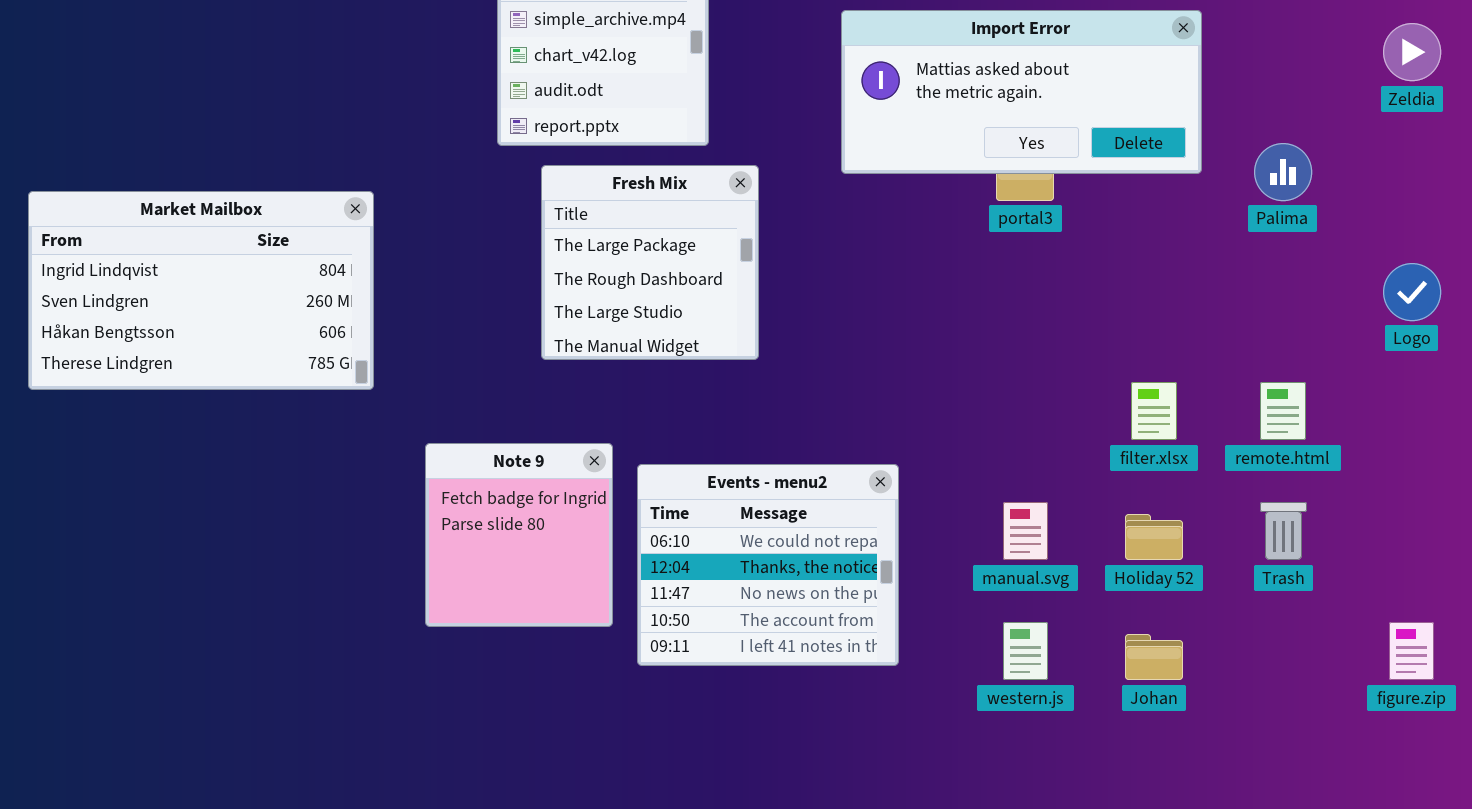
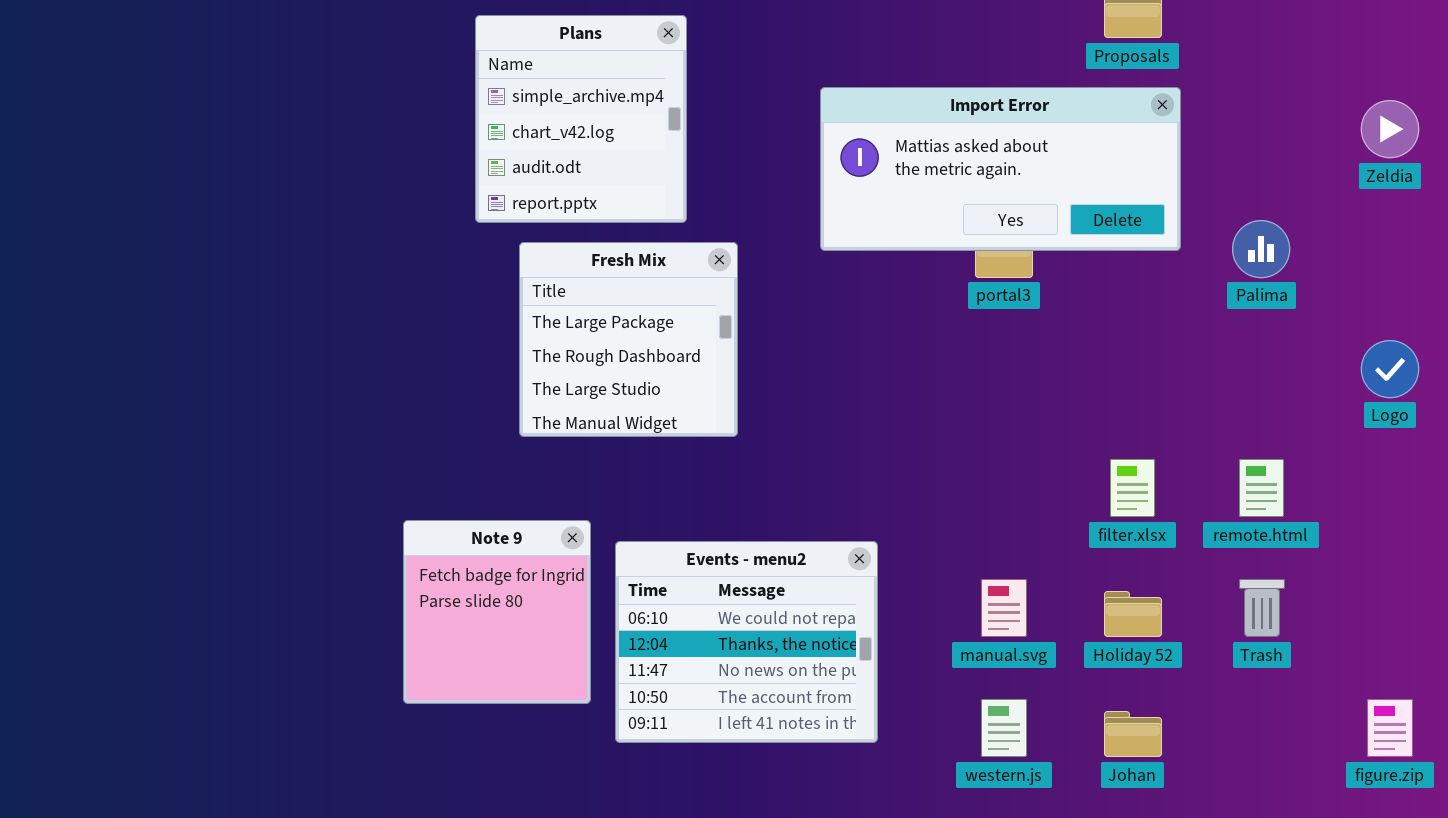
Market Mailbox: [28,191,374,390] -> none, closed

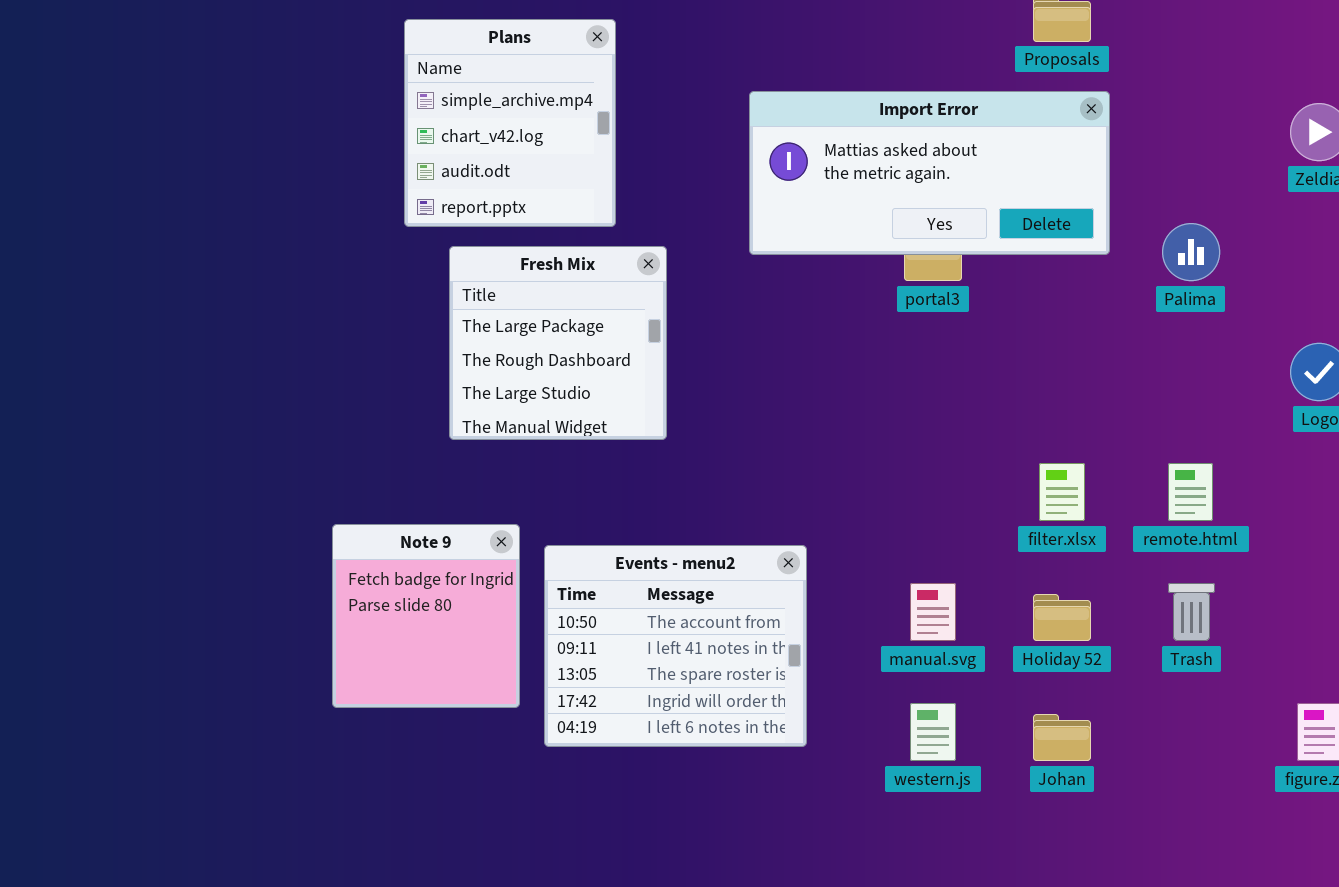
Events - menu2: [615,541,878,743] -> [544,545,807,747], scrolled down 3 rows

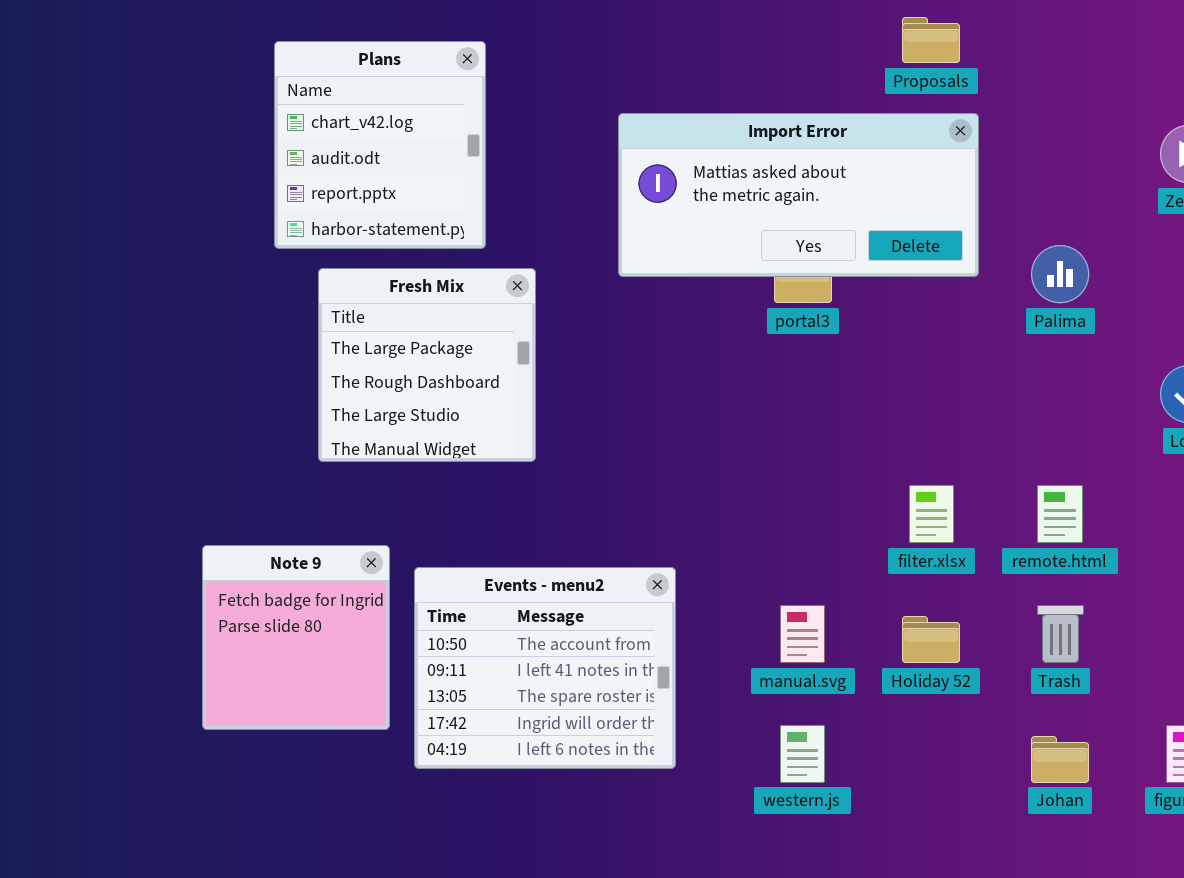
Plans: [404,19,616,227] -> [274,41,486,249], scrolled down 1 row
Johan: [1033,714,1091,761] -> [1031,736,1089,783], moved

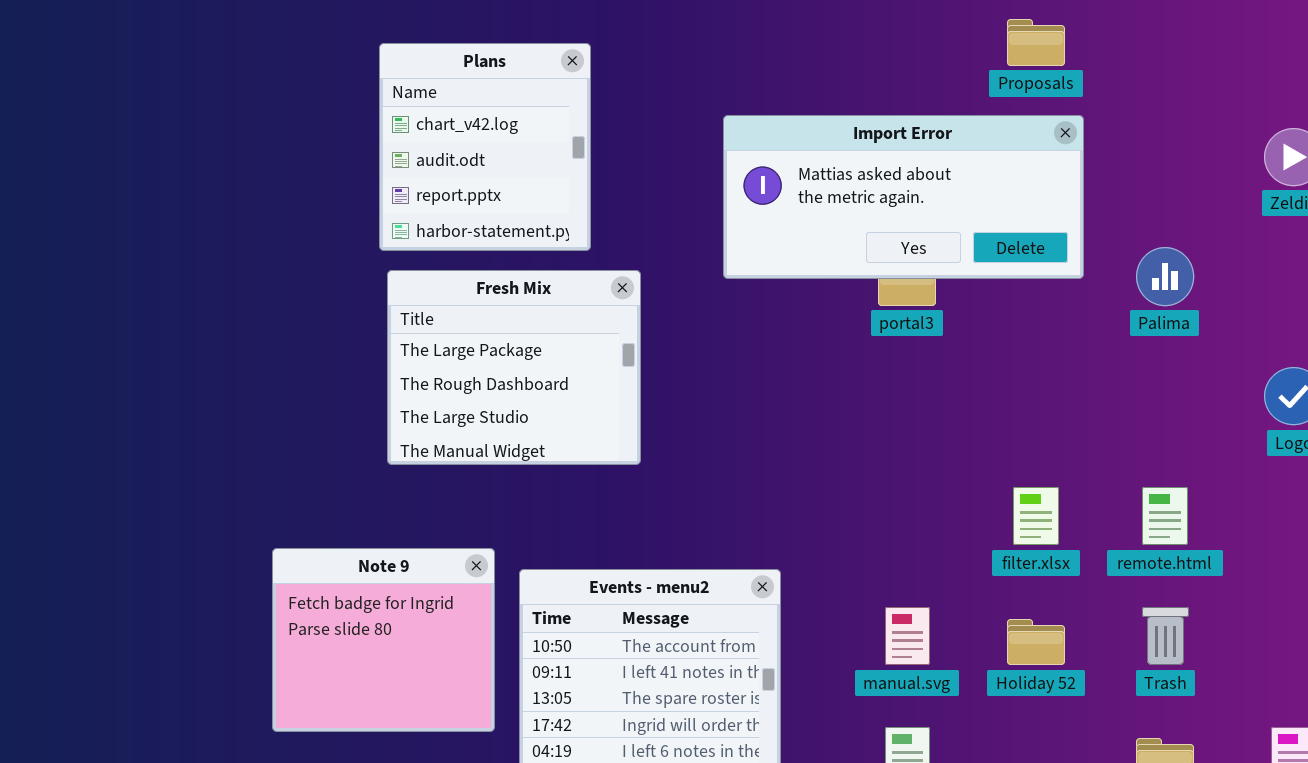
Fresh Mix: [318,268,536,462] -> [387,270,641,465], resized
Note 9: [202,545,390,730] -> [272,548,495,732], resized

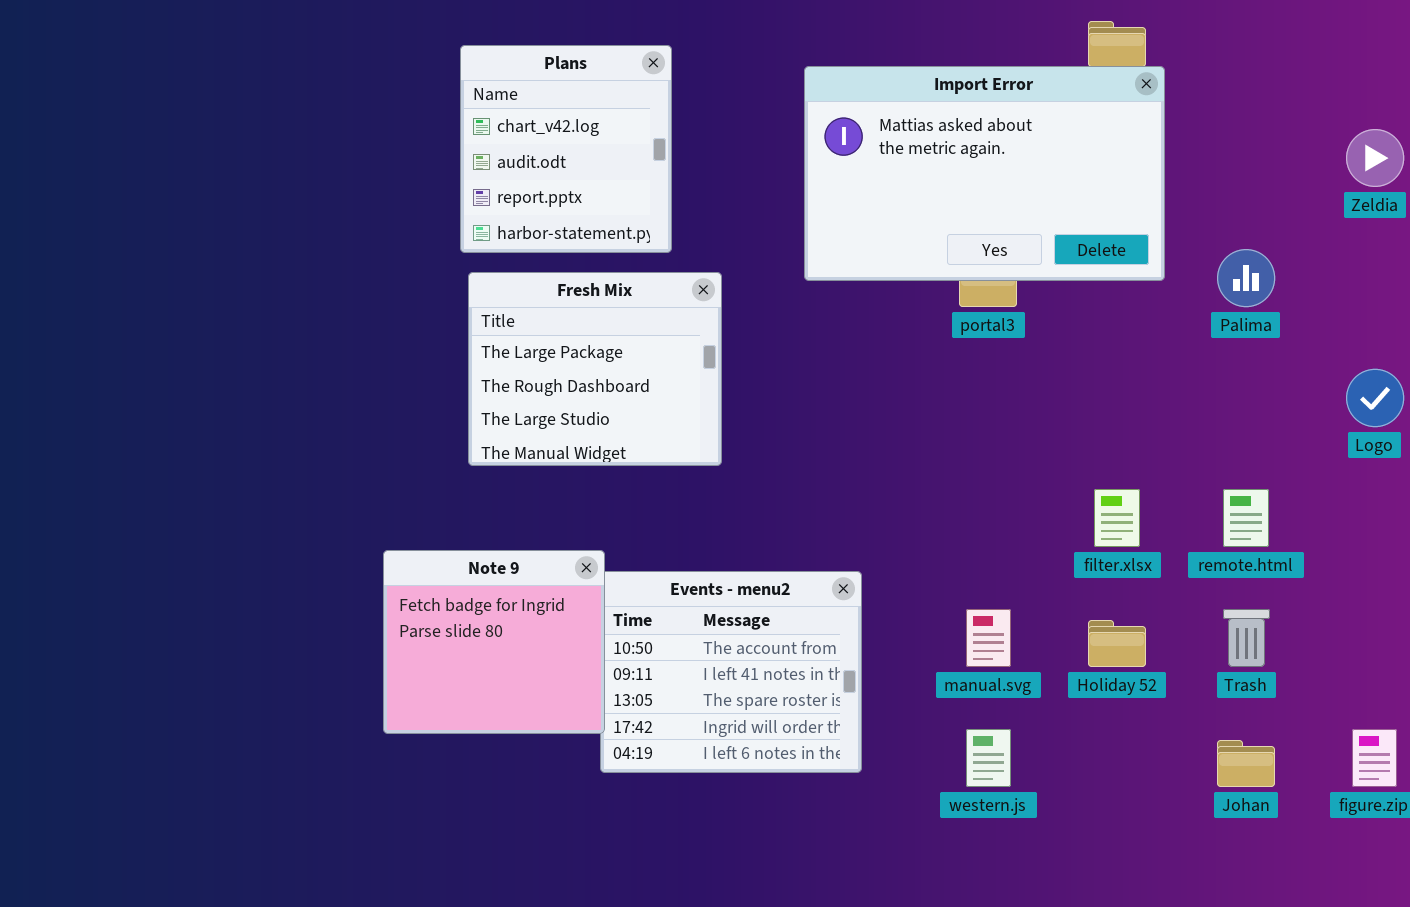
Import Error: [723,115,1084,279] -> [804,66,1165,281], resized
Note 9: [272,548,495,732] -> [383,550,605,734], moved

